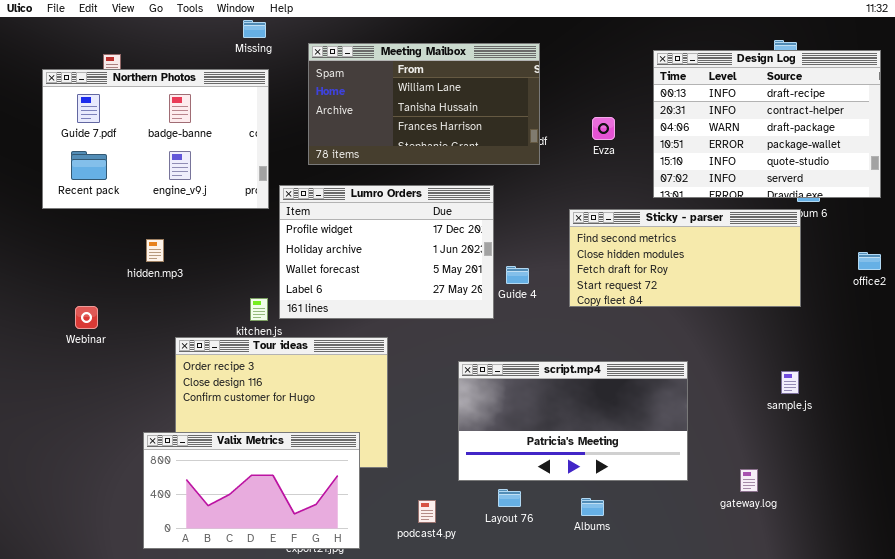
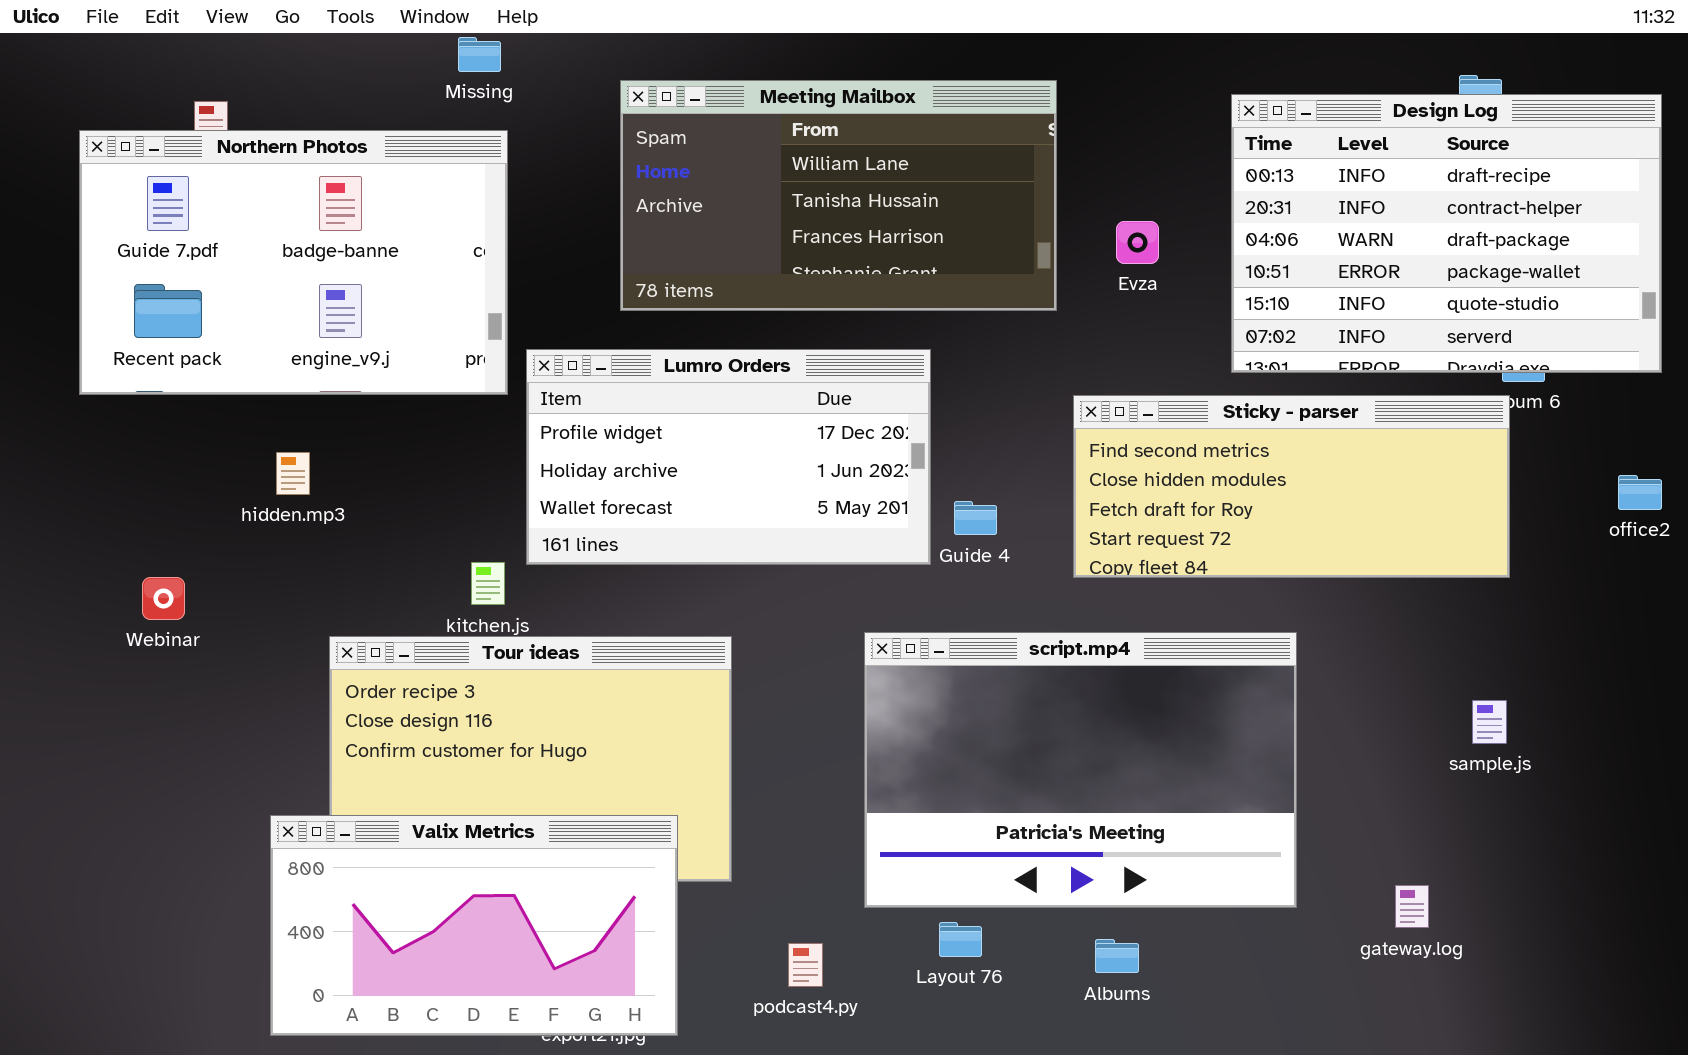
Meeting Mailbox: [308,43,540,165] -> [620,80,1057,311], moved
Lumro Orders: [279,185,494,319] -> [526,349,931,565], resized
script.mp4: [458,361,688,481] -> [864,632,1297,908], resized

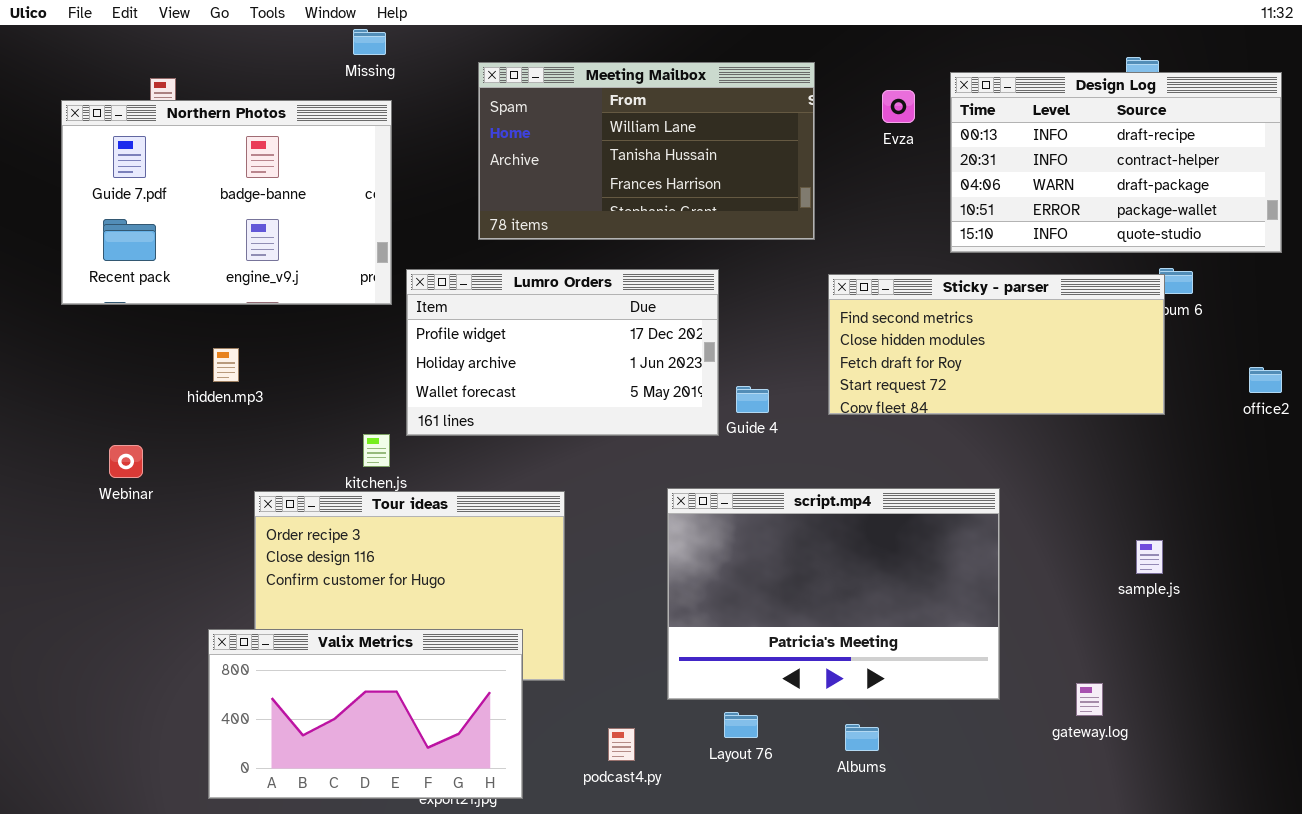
Design Log: [1231,94,1662,373] -> [950,72,1282,253], resized
Evza: [1116,221,1159,264] -> [882,90,915,123], moved
Sticky - parser: [1073,395,1510,578] -> [828,274,1165,415], moved

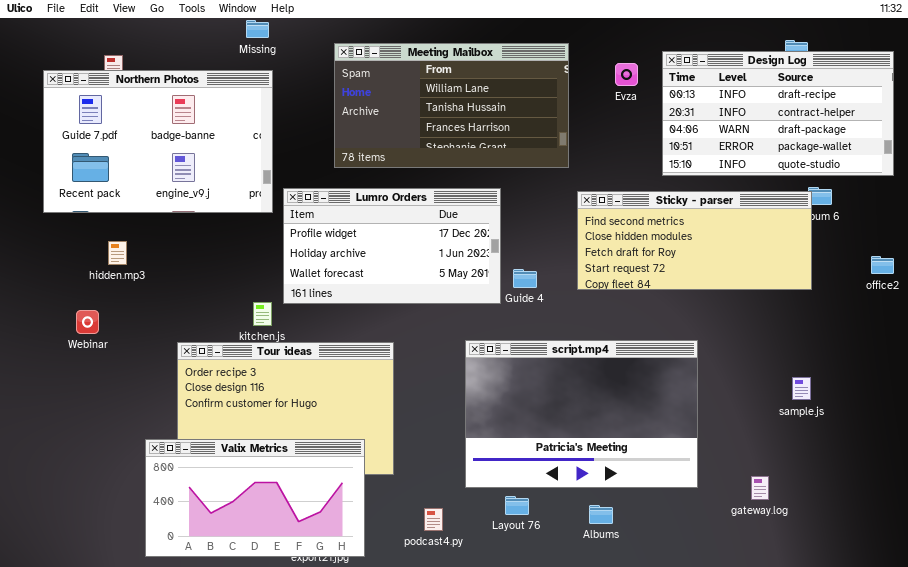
hidden.mp3: [213,348,239,382] -> [108,241,127,265], moved

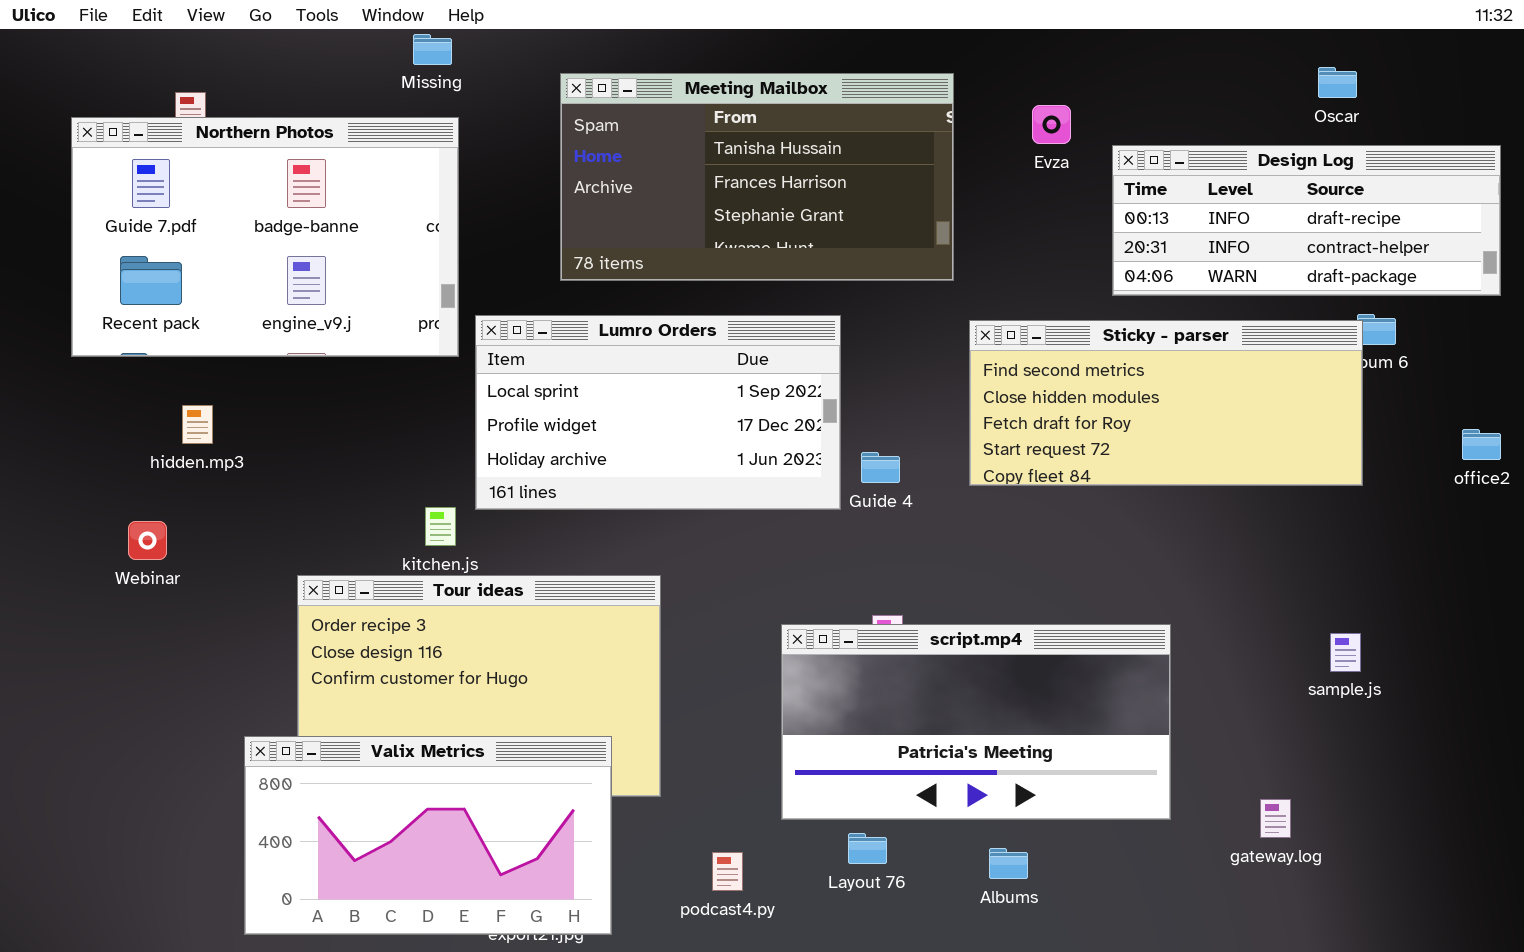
Meeting Mailbox: [334,43,569,168] -> [560,73,954,281], scrolled down 1 row
Design Log: [662,51,894,176] -> [1112,145,1501,296], resized
Lumro Orders: [283,188,501,304] -> [475,315,841,510], scrolled up 1 row
script.mp4: [465,340,698,488] -> [781,624,1171,820], resized

